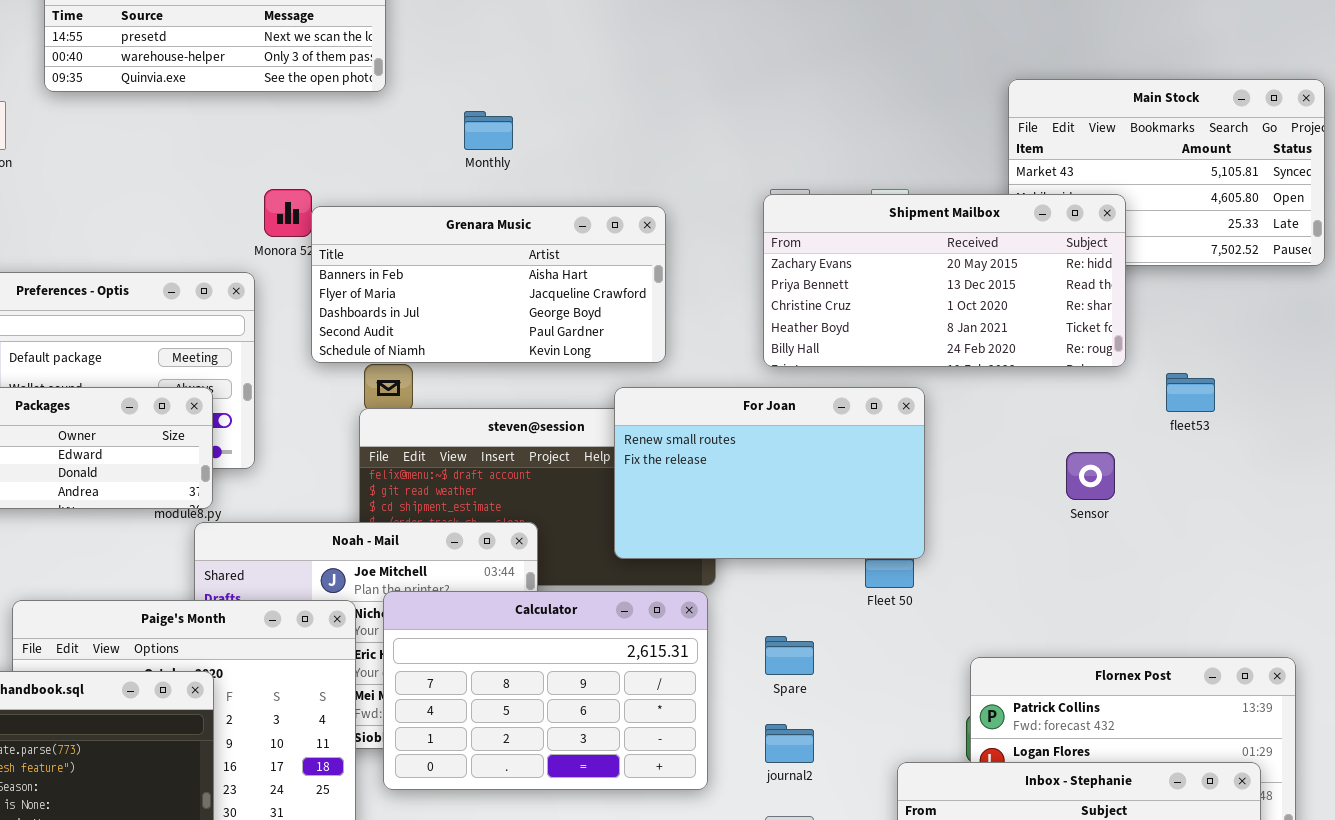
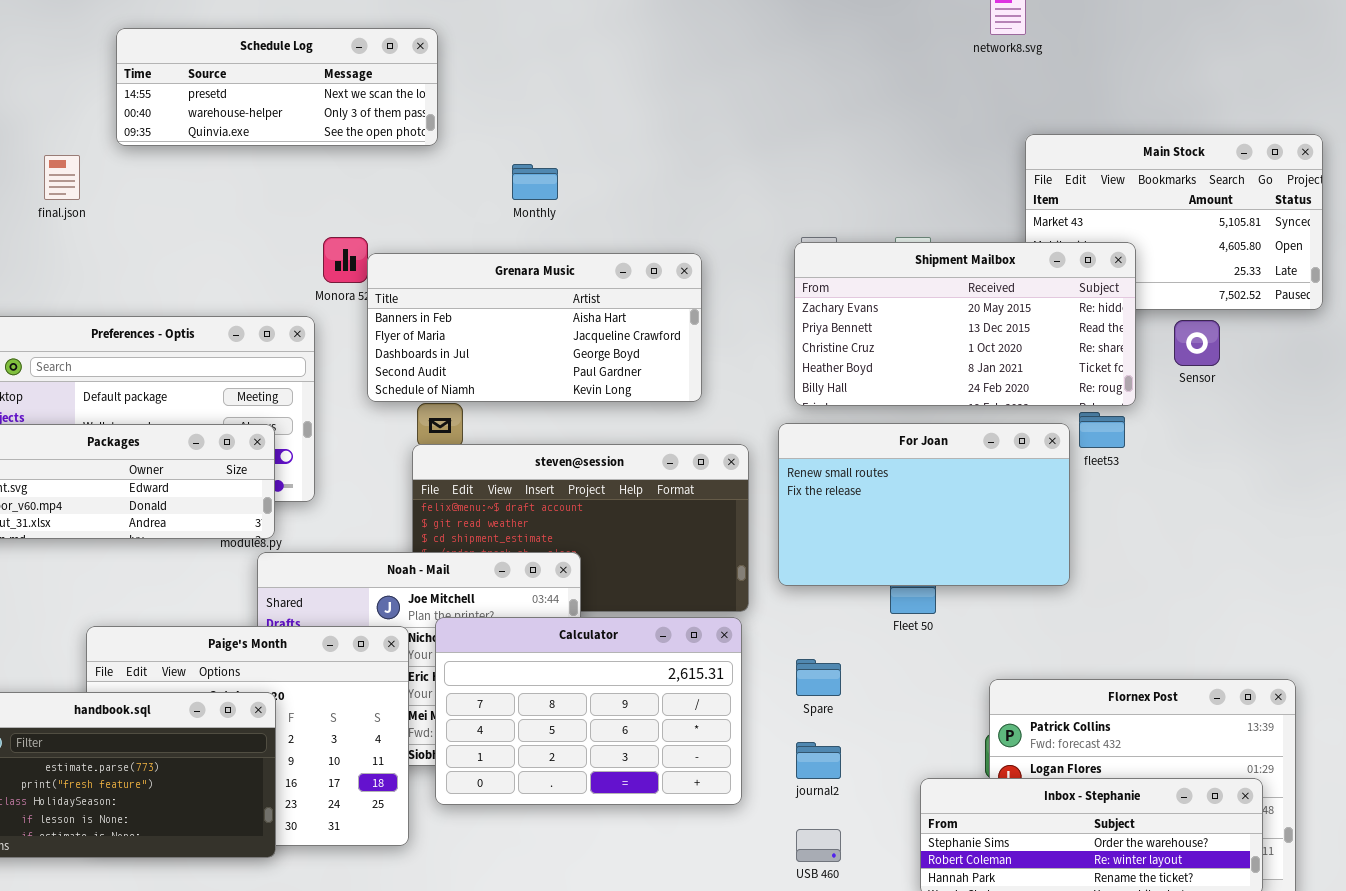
fleet53: [1166,373,1215,412] -> [1079,412,1125,448], moved
For Joan: [614,387,925,559] -> [778,423,1070,586], moved
Sensor: [1066,452,1115,500] -> [1174,320,1220,366], moved

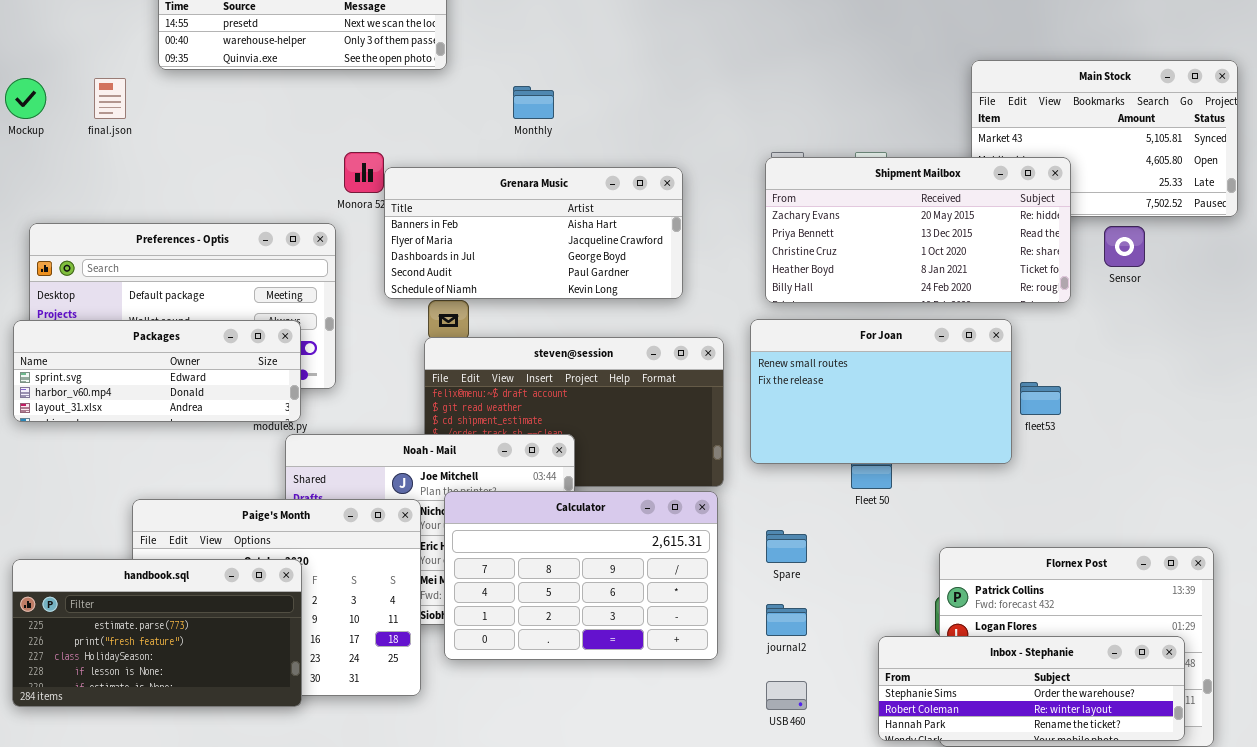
fleet53: [1079,412,1125,448] -> [1020,382,1061,415], moved

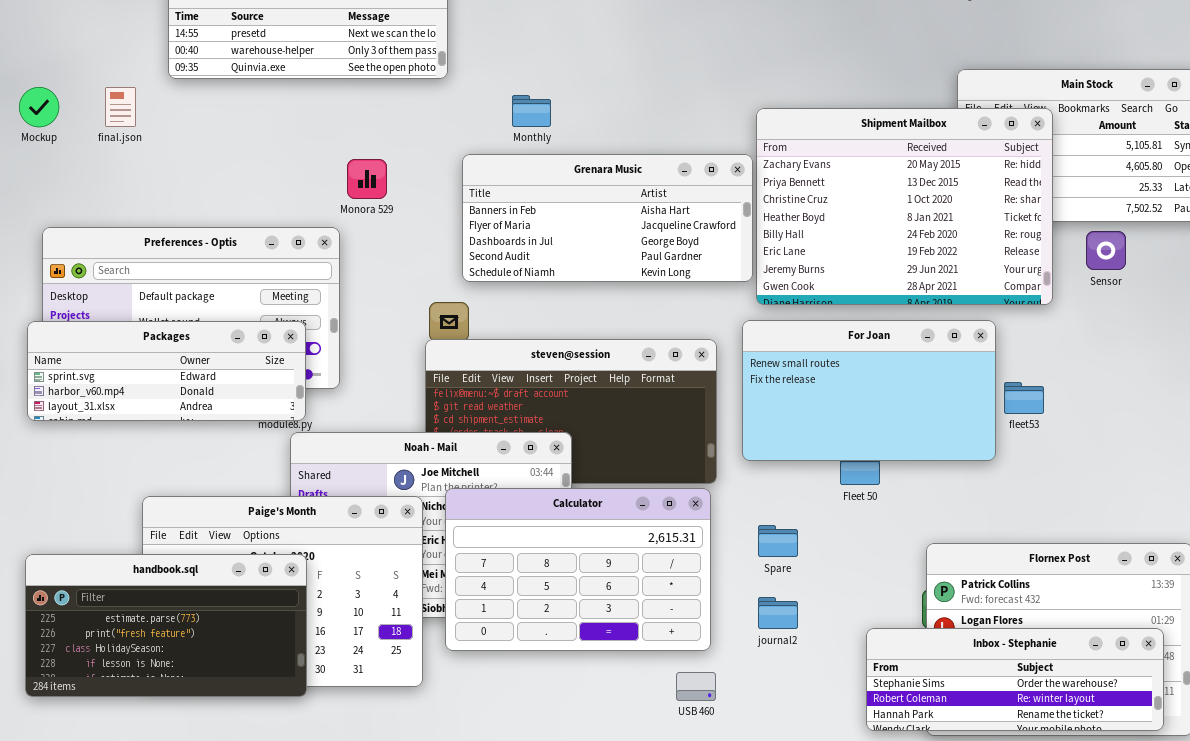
Shipment Mailbox: [765,157,1071,303] -> [756,108,1053,305], resized
Grenara Music: [384,167,683,299] -> [462,154,753,282], moved
USB 460: [766,681,807,710] -> [676,672,716,701], moved

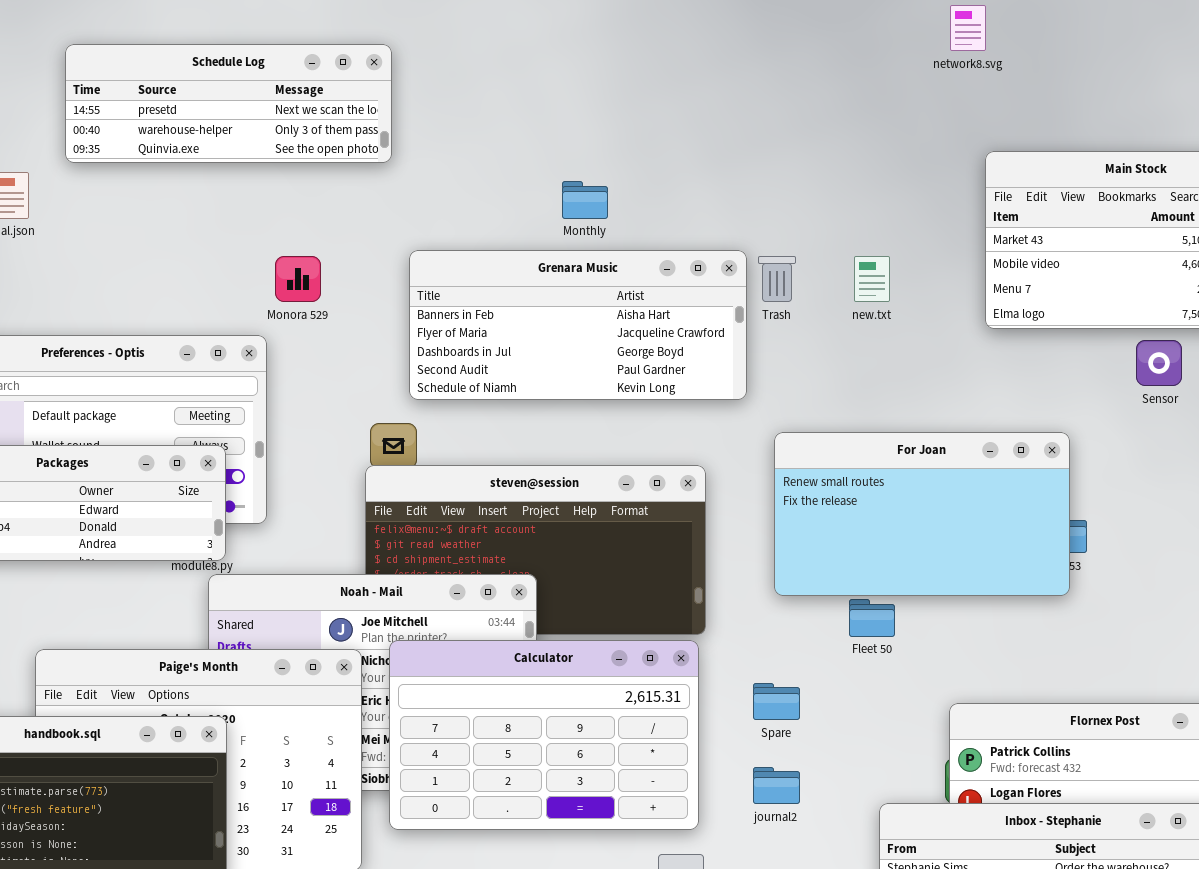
Monthly: [512,95,551,127] -> [562,181,608,219], moved
Shipment Mailbox: [756,108,1053,305] -> none, closed
For Joan: [742,320,996,461] -> [774,432,1070,596], moved

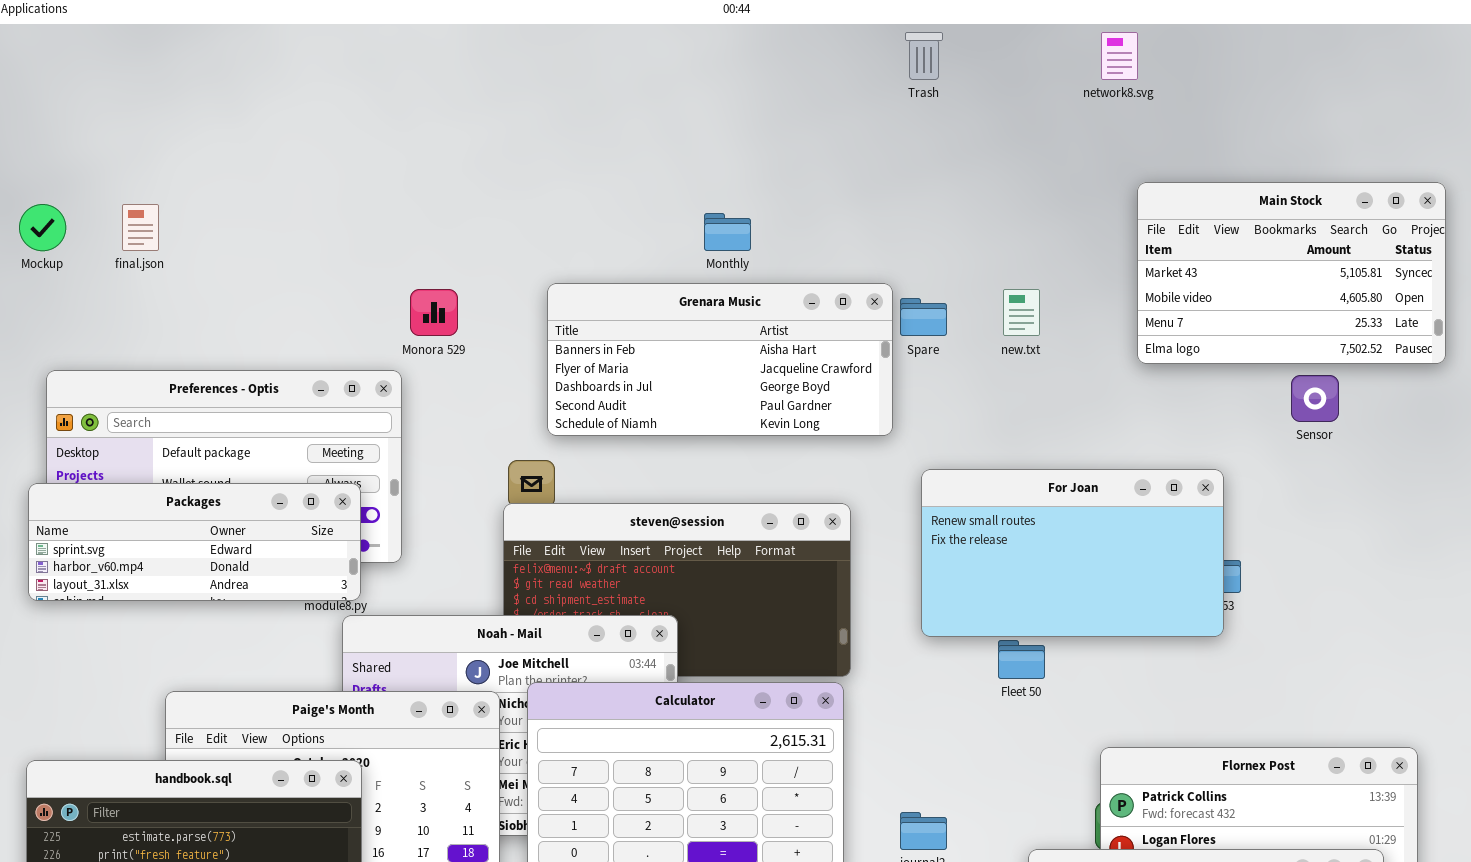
Schedule Log: [65,44,392,163] -> none, closed
Trash: [758,256,796,302] -> [905,32,943,80], moved
Spare: [753,683,800,720] -> [900,298,947,336], moved

